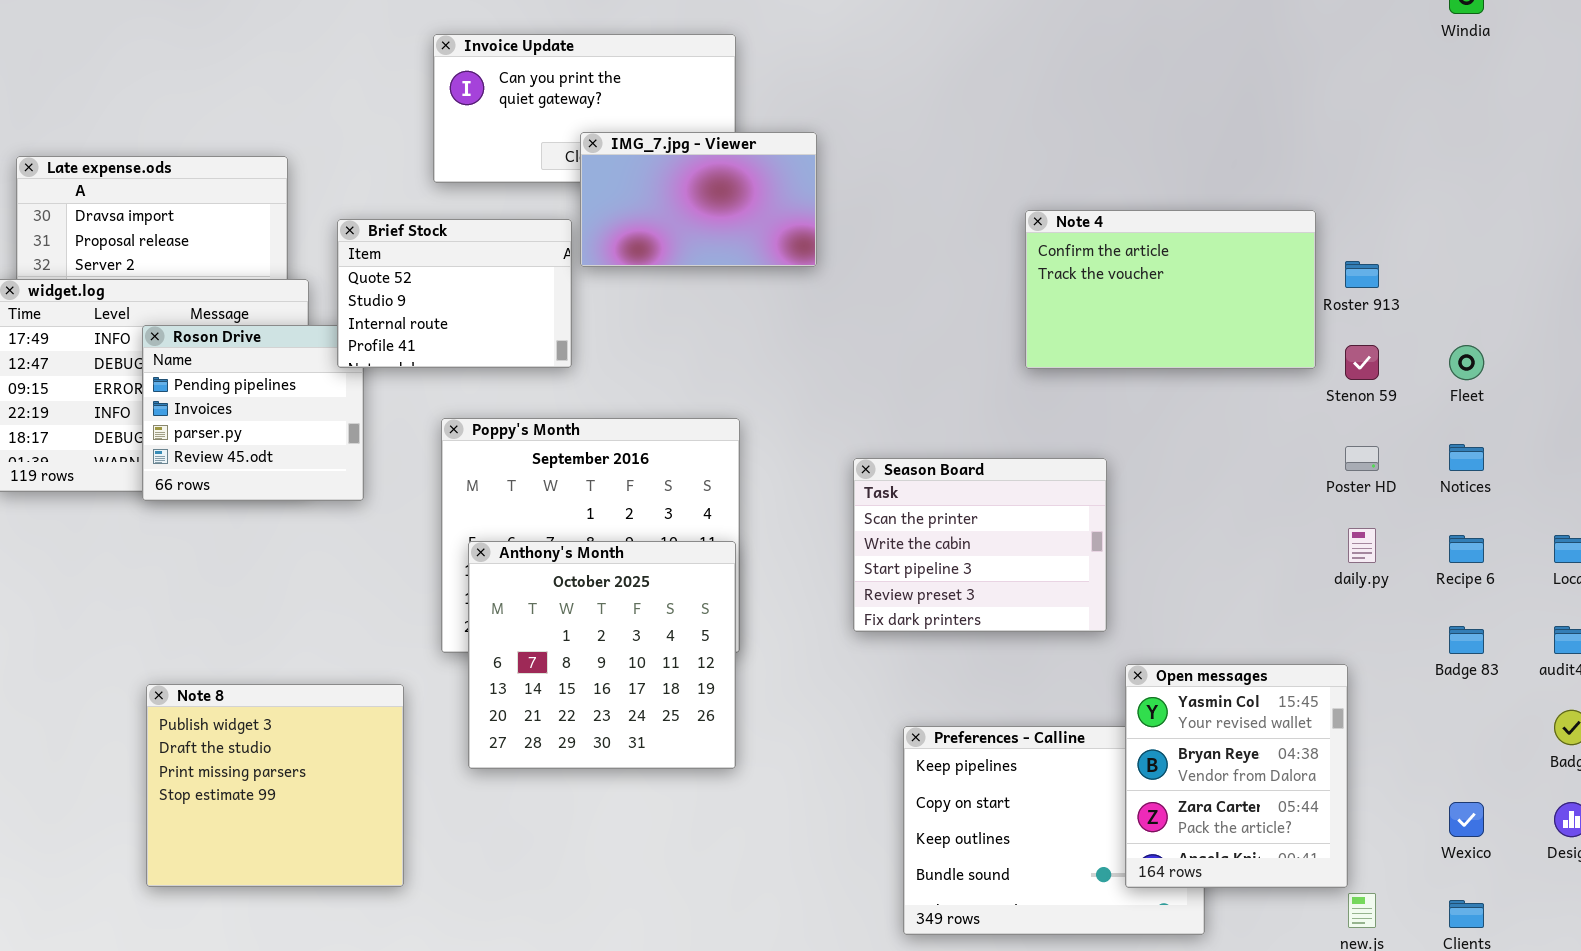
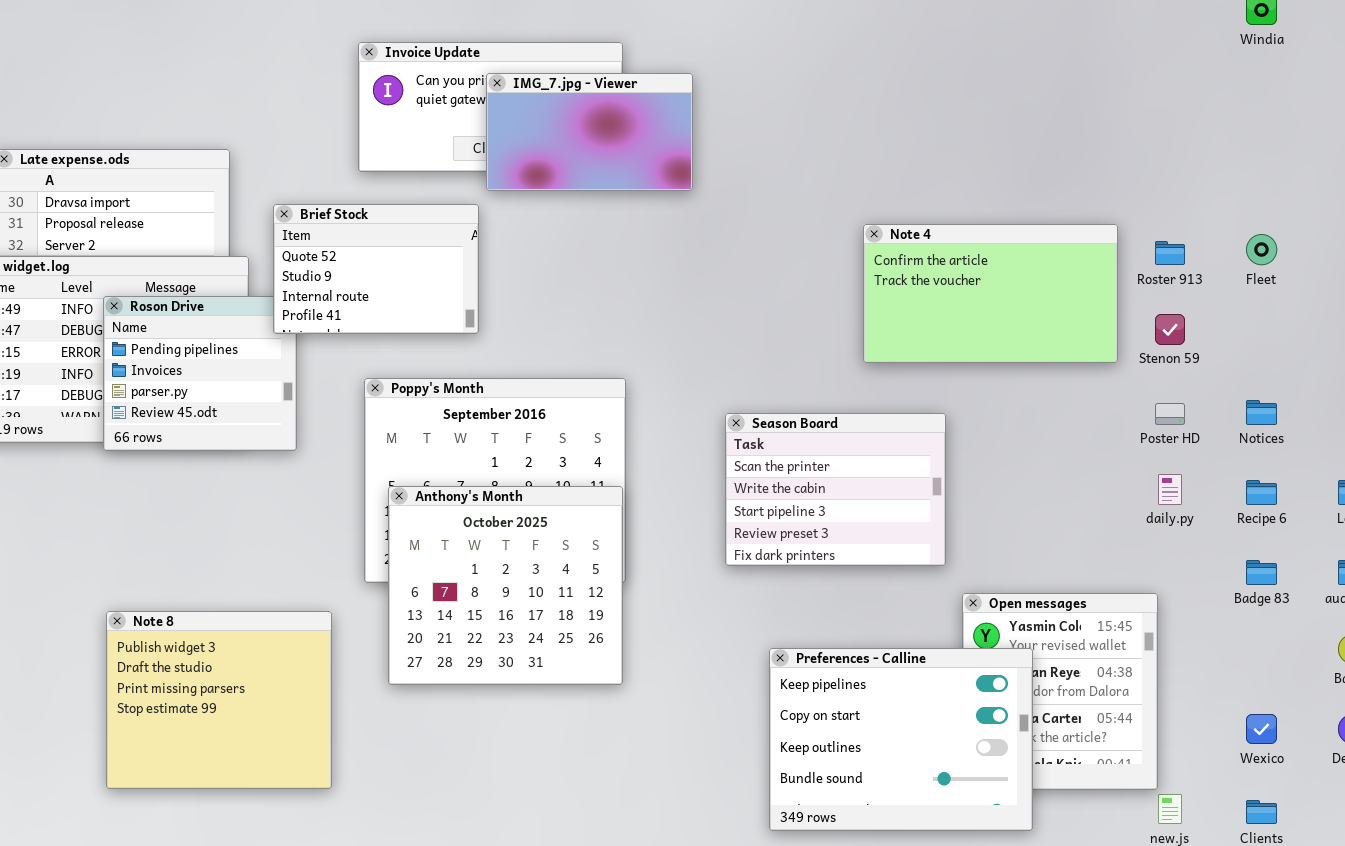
IMG_7.jpg - Viewer: [580,132,817,267] -> [486,73,693,191], moved
Note 4: [1025,210,1316,369] -> [863,224,1118,363], moved
Fleet: [1449,345,1484,380] -> [1246,234,1277,265], moved
Preferences - Calline: [903,726,1205,935] -> [769,648,1033,831], raised

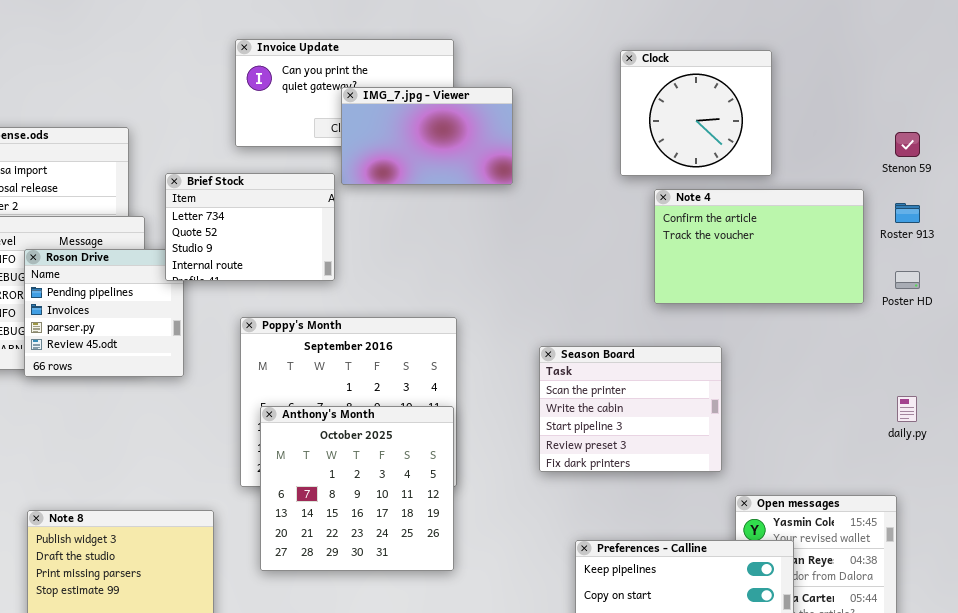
Clock: none -> [620,50,772,176], opened
IMG_7.jpg - Viewer: [486,73,693,191] -> [341,87,513,185], moved
Brief Stock: [273,204,479,334] -> [165,173,335,281], scrolled up 1 row
Stenon 59: [1155,314,1185,345] -> [895,132,920,157], moved
Poster HD: [1155,403,1185,425] -> [895,271,920,289], moved

